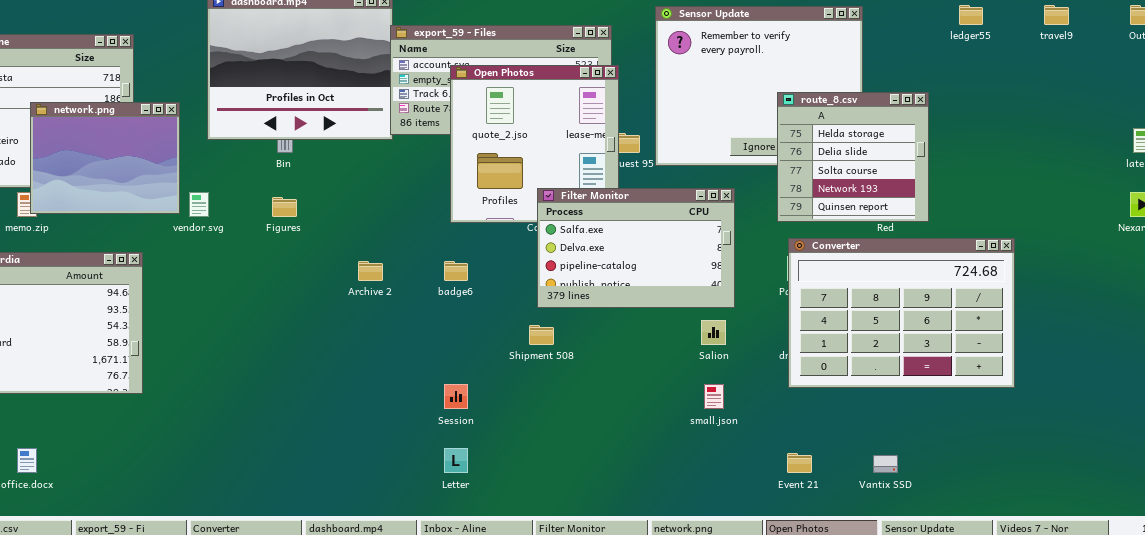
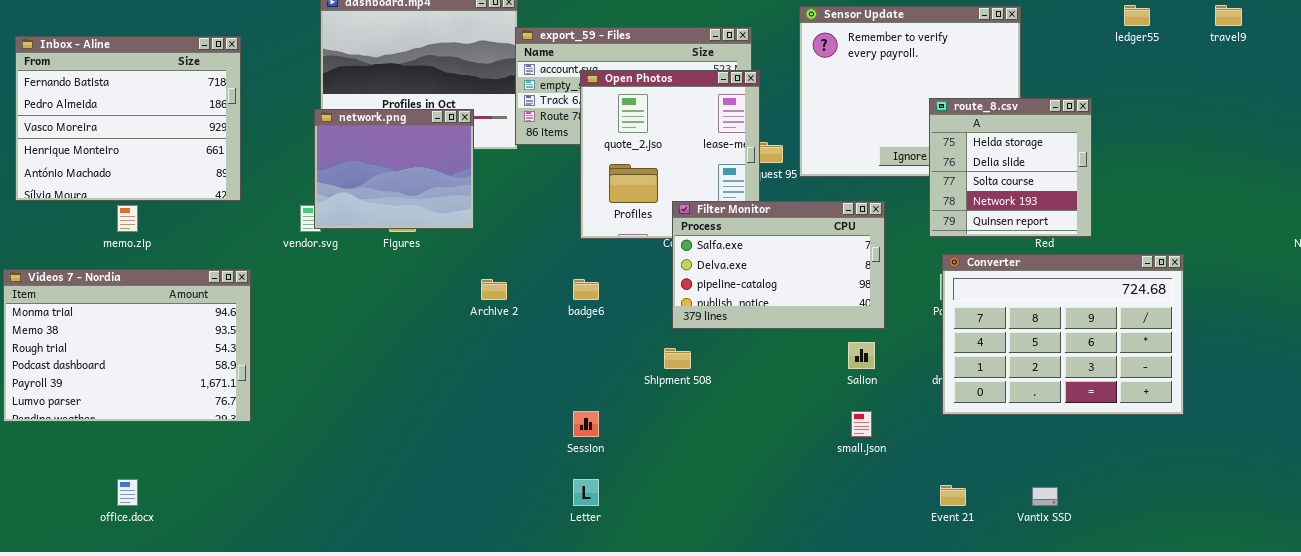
network.png: [30,102,180,214] -> [314,109,474,229], moved

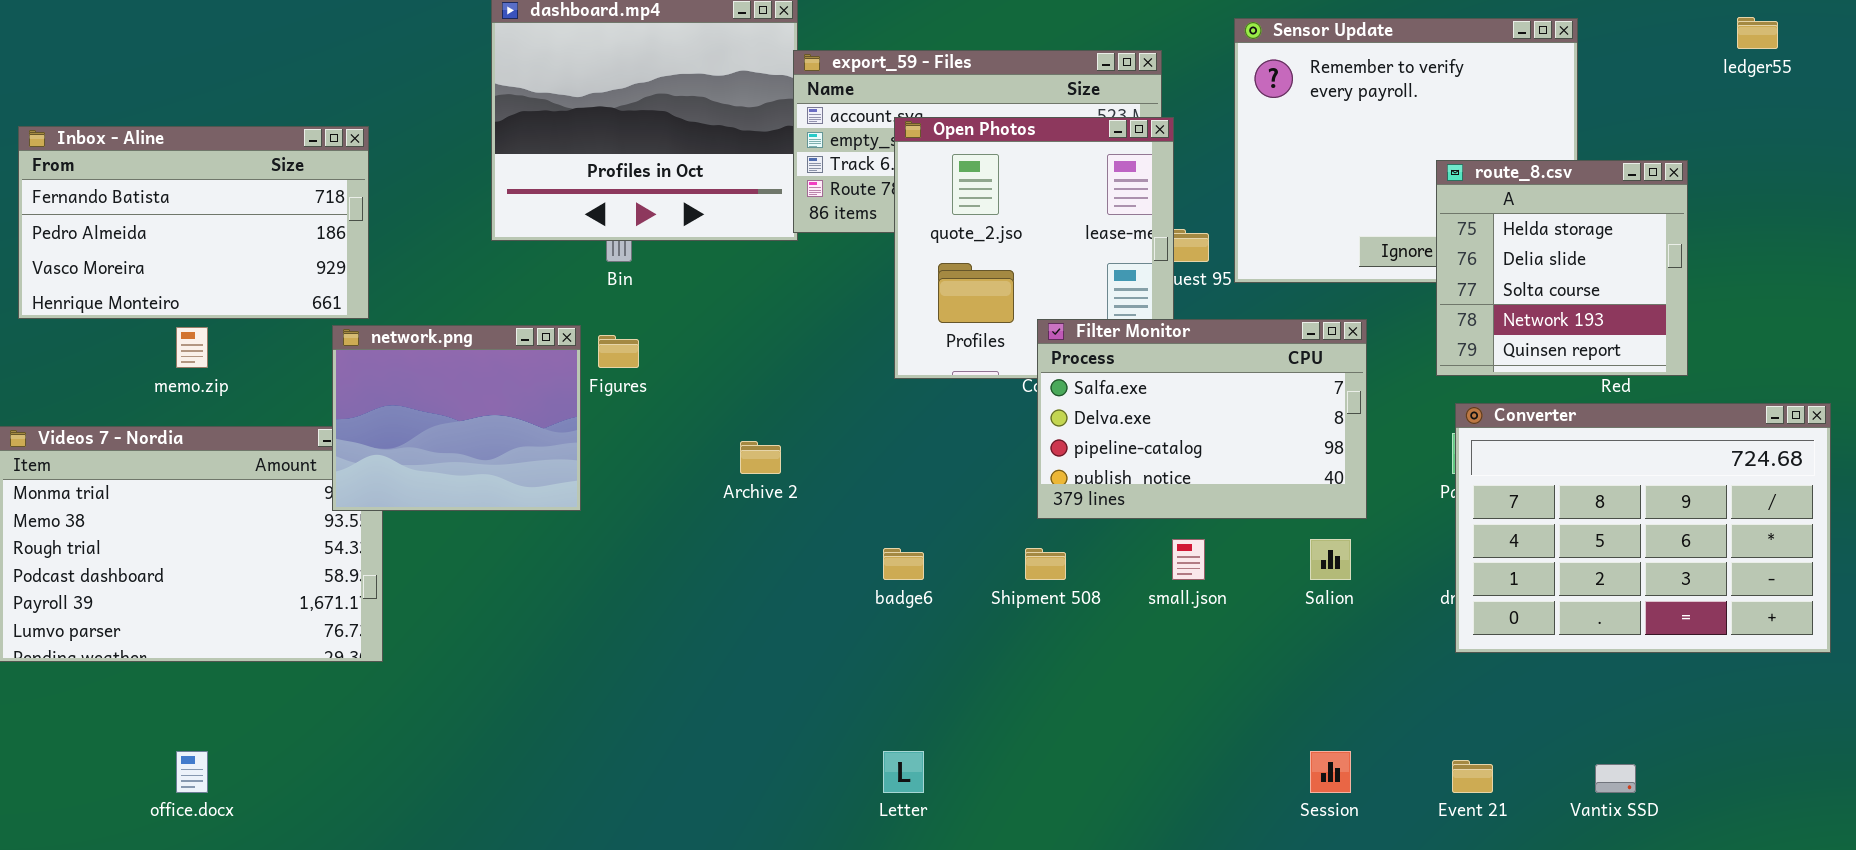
Inbox - Aline: [15,36,241,201] -> [18,126,369,319], resized
network.png: [314,109,474,229] -> [332,325,581,511], moved
badge6: [573,279,599,300] -> [883,548,924,580], moved
Session: [573,411,599,437] -> [1310,751,1351,793], moved
small.json: [851,411,872,437] -> [1172,539,1205,580], moved

